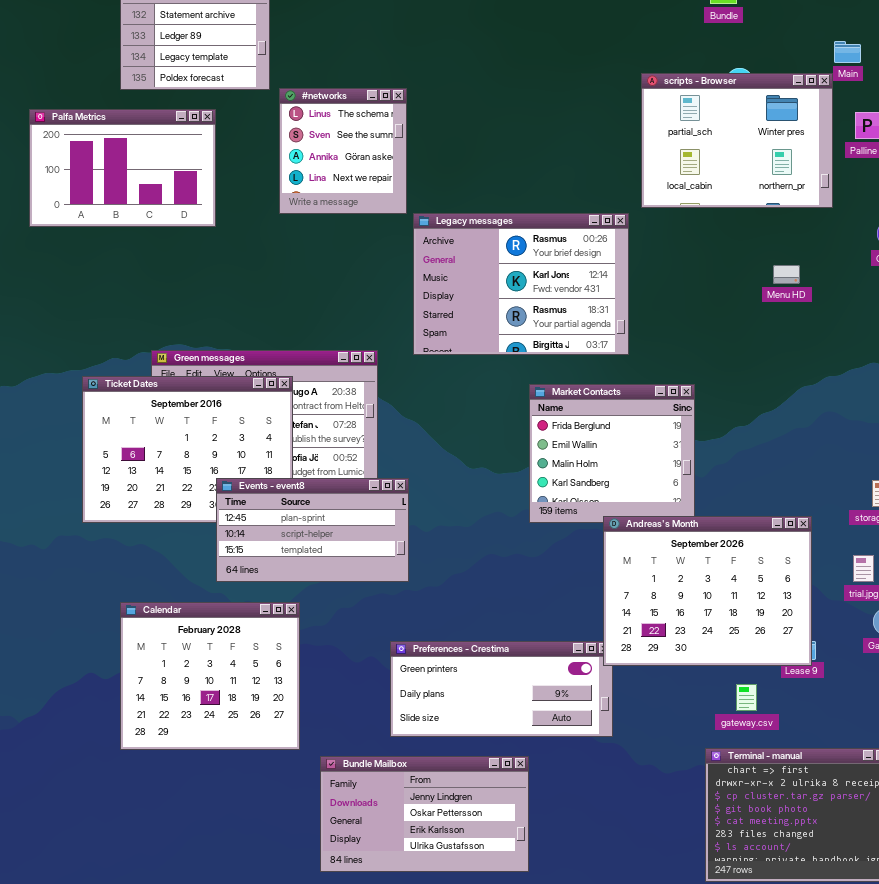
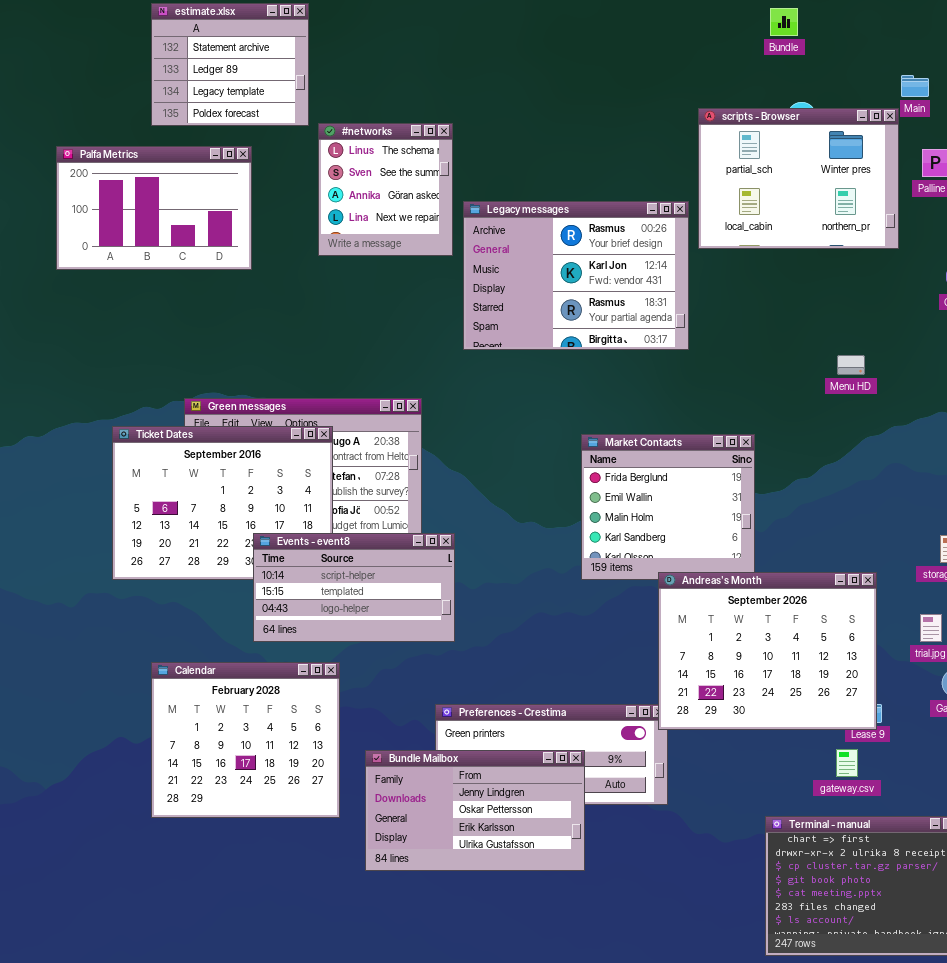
Legacy messages: [413,213,629,355] -> [463,201,689,350], moved
Menu HD: [773,265,800,284] -> [837,355,865,375], moved
Events - event8: [216,478,409,582] -> [253,533,455,642], scrolled down 1 row
gateway.csv: [736,684,757,711] -> [836,749,858,777], moved
Bundle Mailbox: [320,756,529,872] -> [365,750,585,871], moved

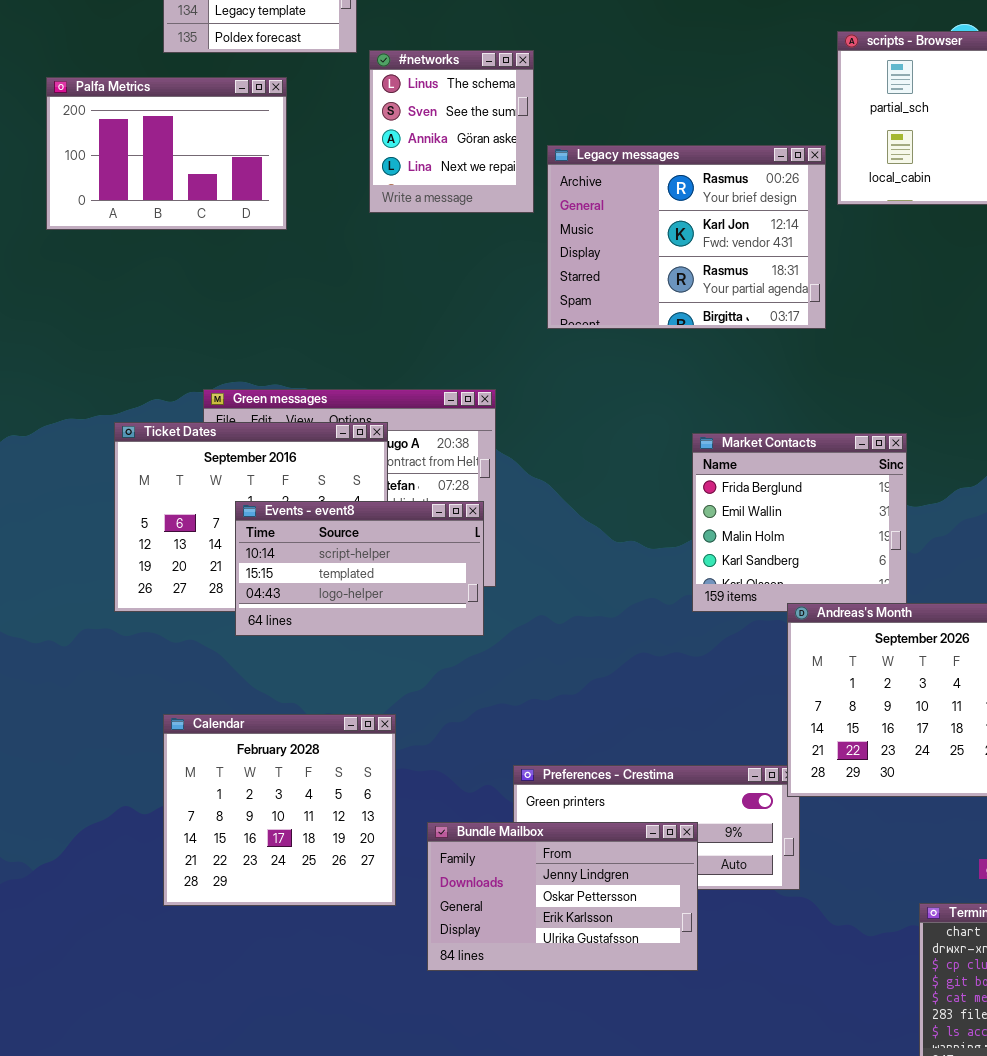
Events - event8: [253,533,455,642] -> [235,501,484,636], moved

